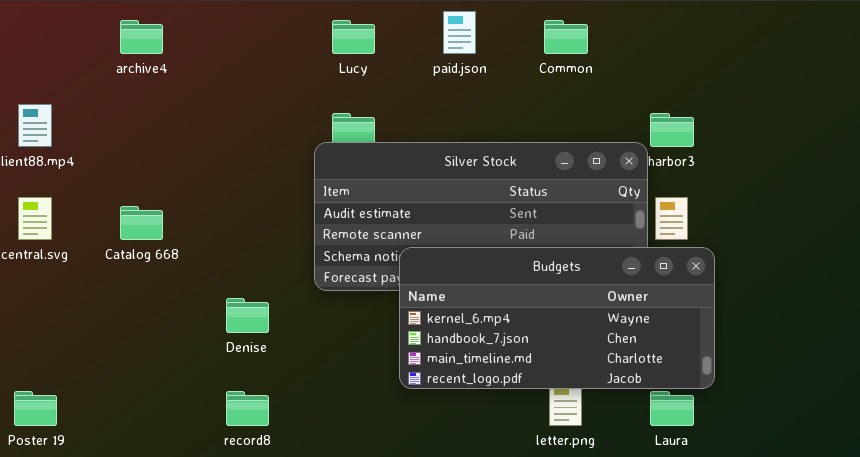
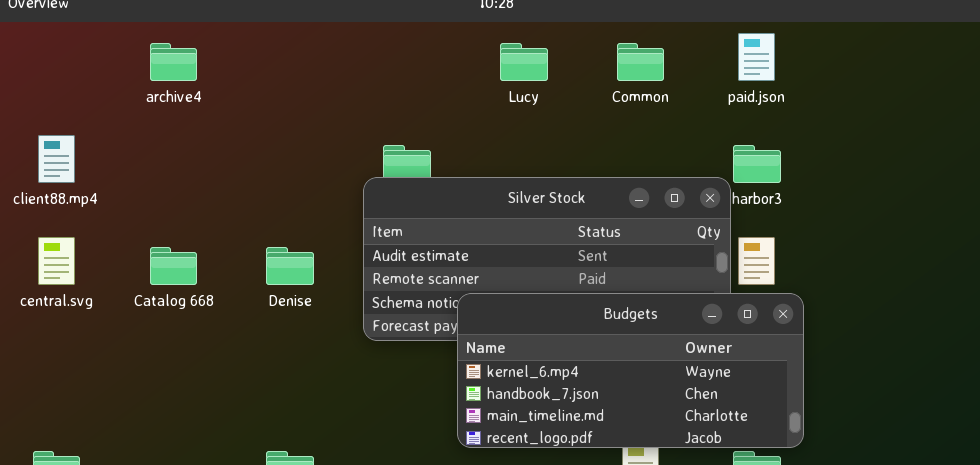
paid.json: [443,11,476,54] -> [738,33,775,81], moved
Lucy: [332,20,375,54] -> [500,43,548,81], moved
Denise: [226,298,269,333] -> [266,247,314,285], moved

